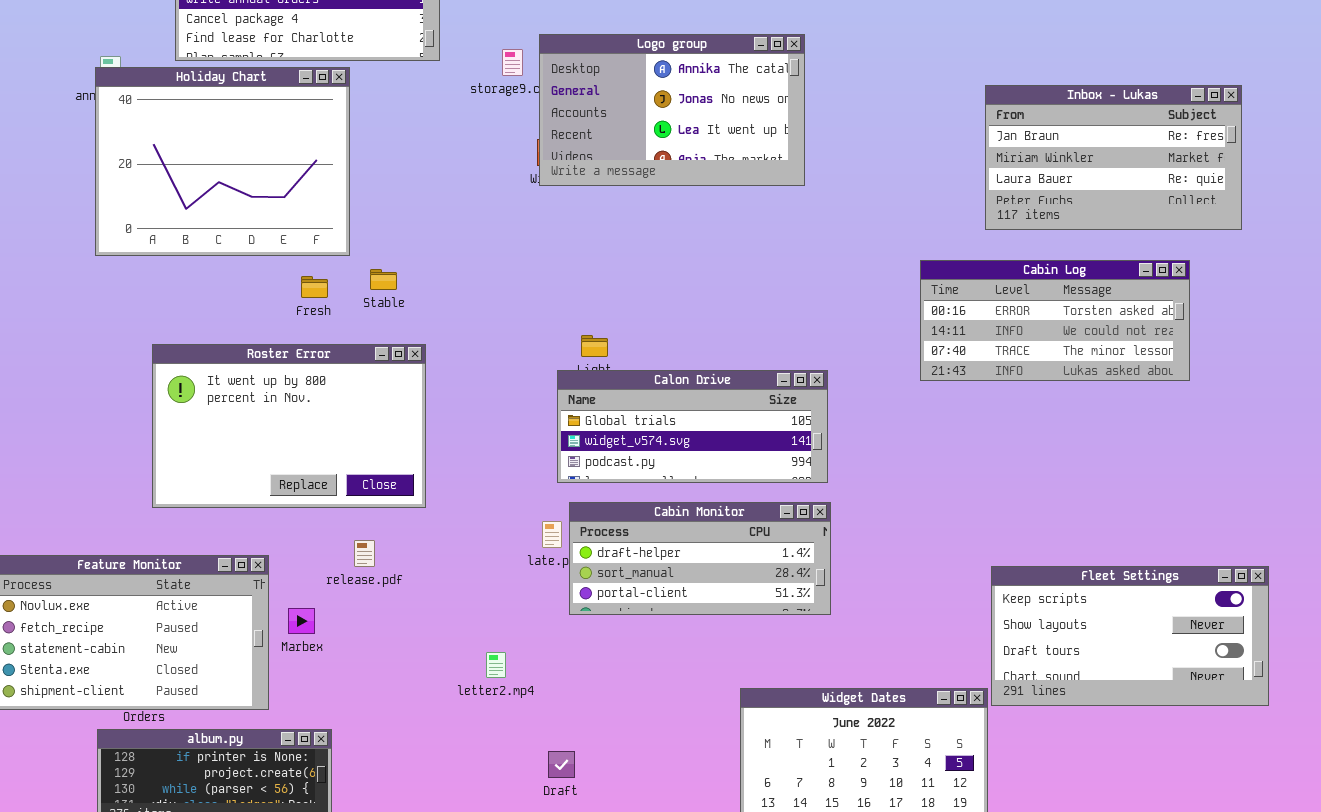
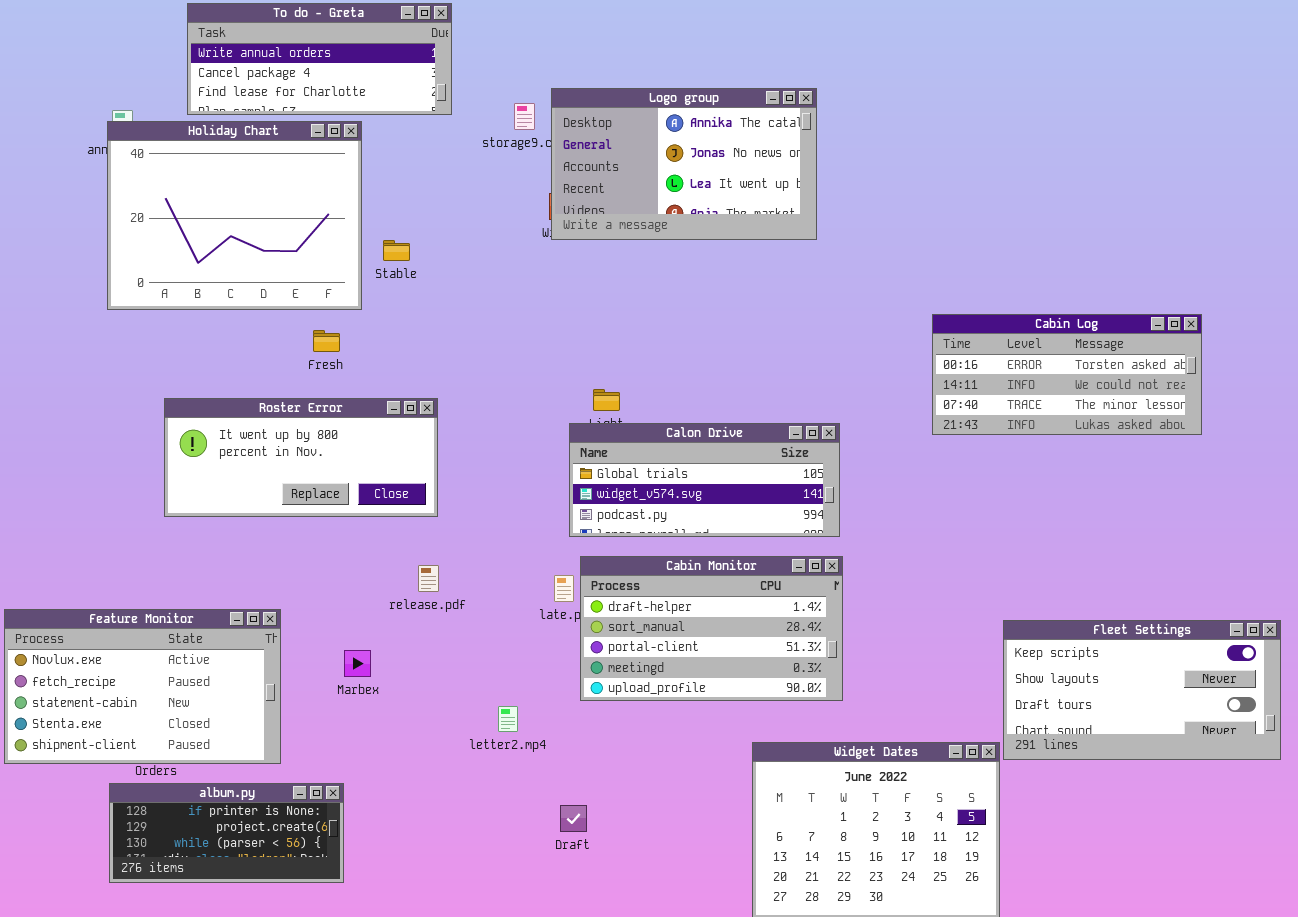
Inbox - Lukas: [985,85,1242,230] -> none, closed
Stable: [370,269,397,290] -> [383,240,410,261], moved
Roster Error: [152,344,426,508] -> [164,398,438,517], resized
Cabin Monitor: [569,502,831,615] -> [580,556,843,701], resized
release.pdf: [354,540,375,567] -> [418,565,439,592], moved
Marbex: [288,608,315,634] -> [344,650,371,677], moved

